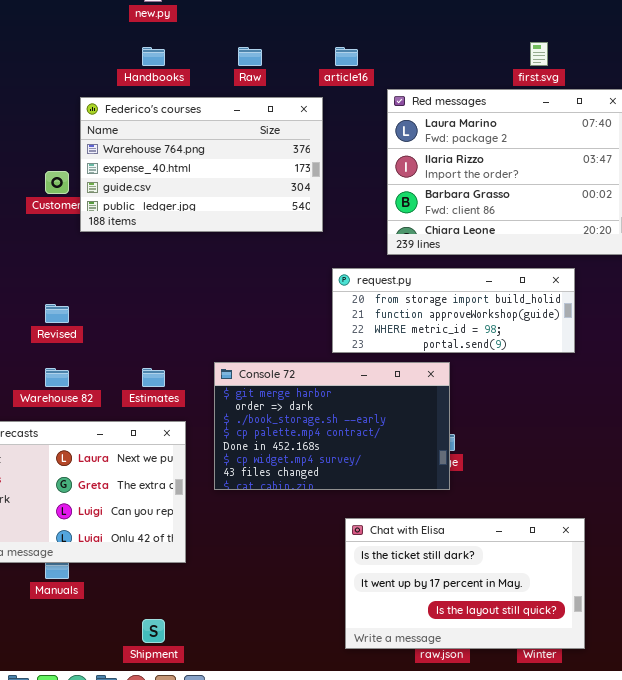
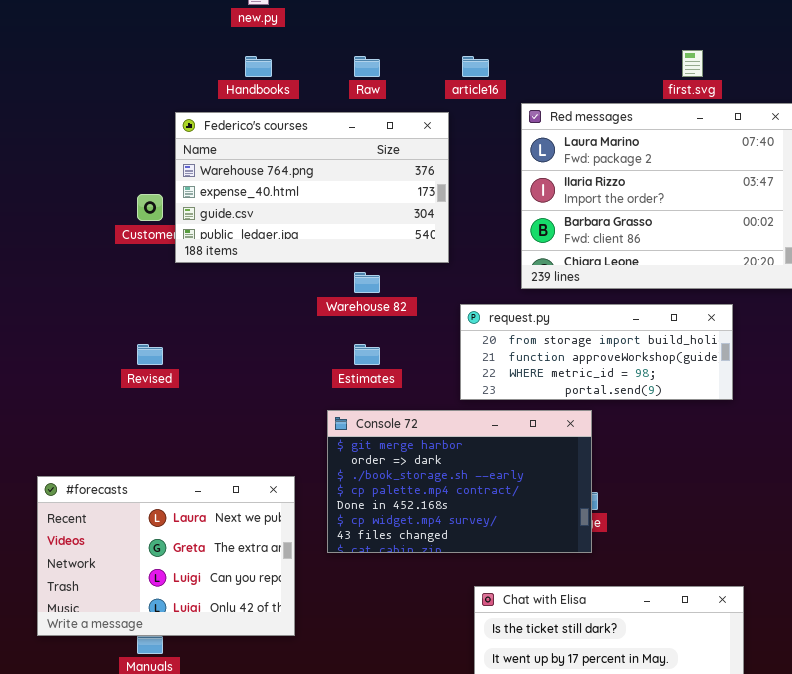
Warehouse 82: [45,368,69,387] -> [354,272,380,293], moved
Estimates: [142,368,165,387] -> [354,344,380,365], moved

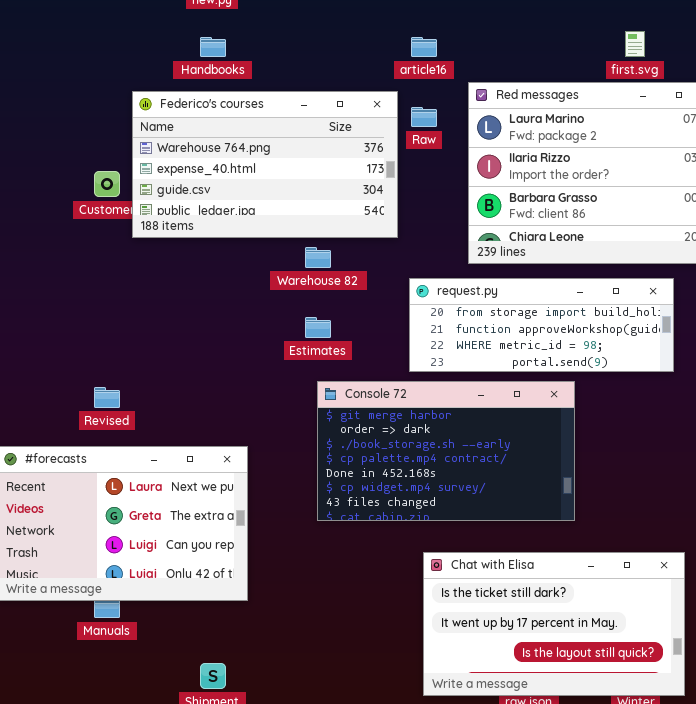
Raw: [354,56,380,77] -> [411,107,437,127], moved
Revised: [137,344,163,365] -> [94,387,120,408], moved
Console 72: [327,410,592,553] -> [317,381,575,521], moved

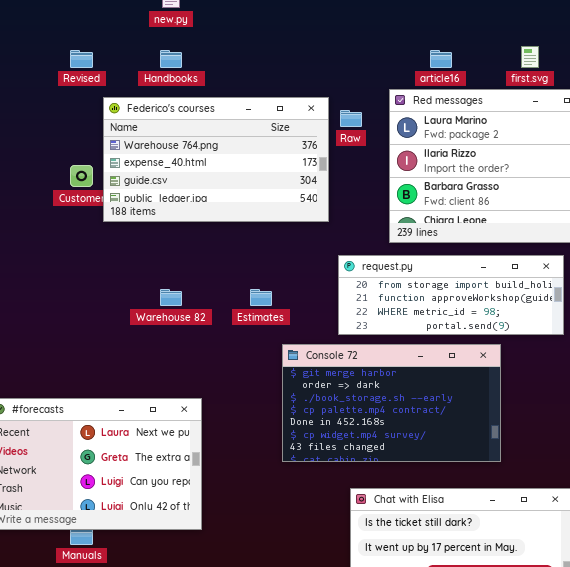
article16: [411,37,437,57] -> [430,50,452,68], moved
Warehouse 82: [305,247,331,268] -> [160,289,182,306], moved
Console 72: [317,381,575,521] -> [282,344,501,462], moved
Revised: [94,387,120,408] -> [70,50,93,68], moved

